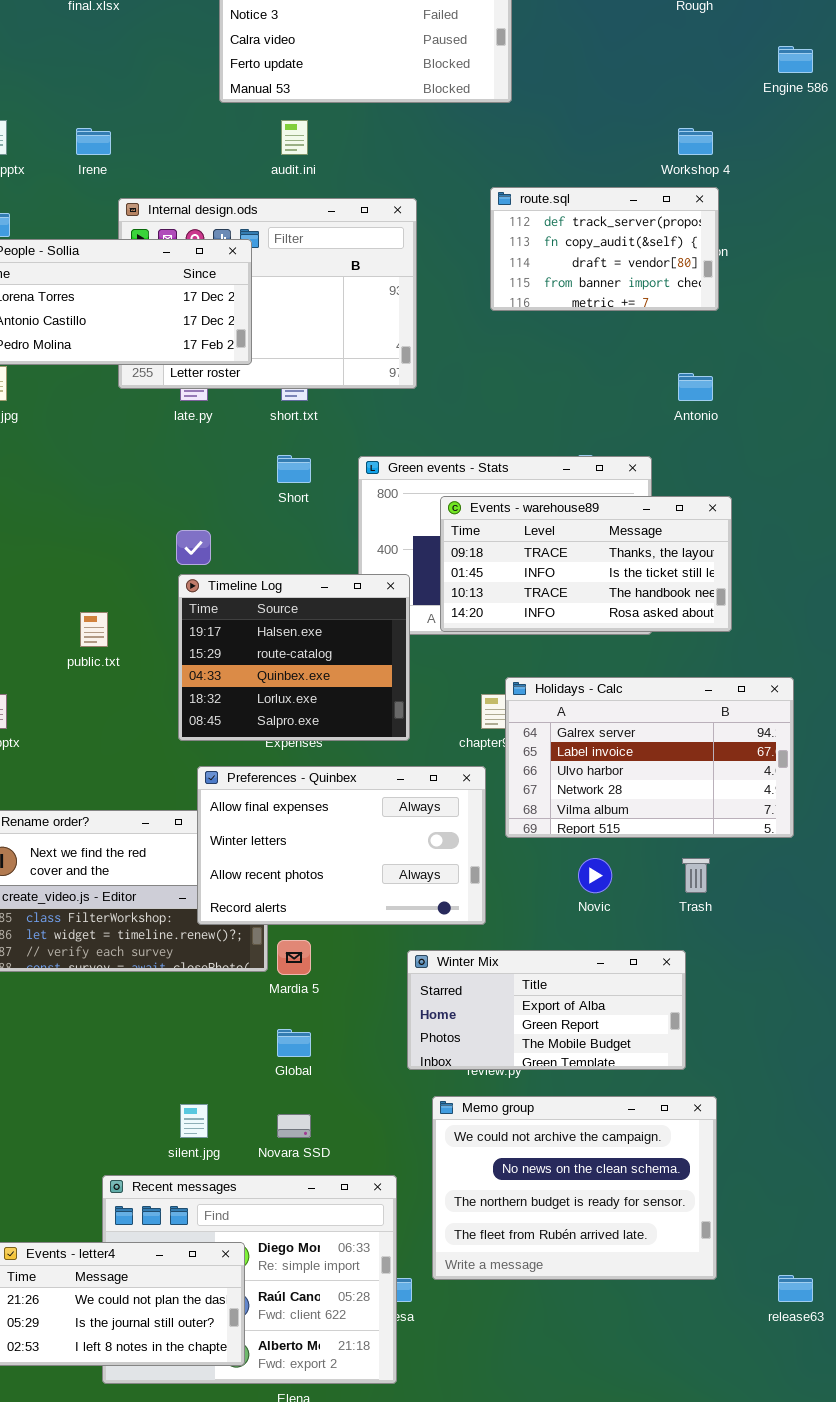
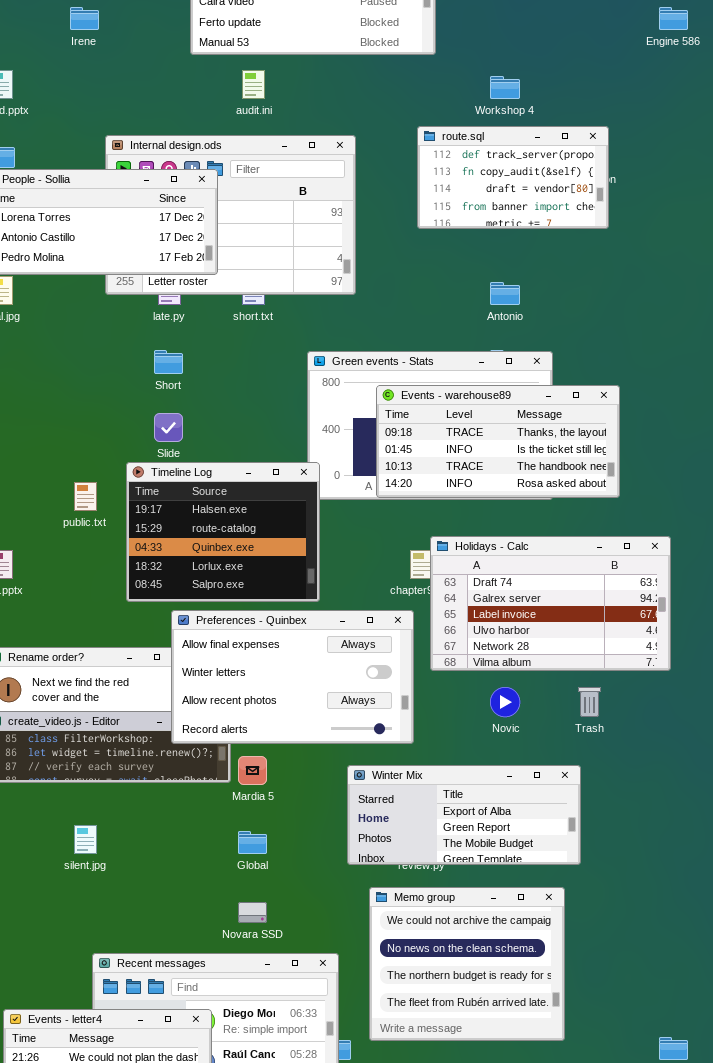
Irene: [76,128,111,155] -> [70,7,99,30], moved
Workshop 4: [678,128,713,155] -> [490,76,520,99], moved
Antonio: [678,373,713,401] -> [490,282,520,305], moved
Short: [277,455,311,483] -> [154,350,183,374], moved
Timeline Log: [178,574,410,741] -> [126,462,320,602], moved
Holidays - Calc: [505,677,794,838] -> [430,536,671,671], scrolled up 1 row
Memo group: [432,1096,717,1280] -> [369,887,565,1041], resized
silent.jpg: [180,1104,208,1138] -> [74,825,97,854], moved

